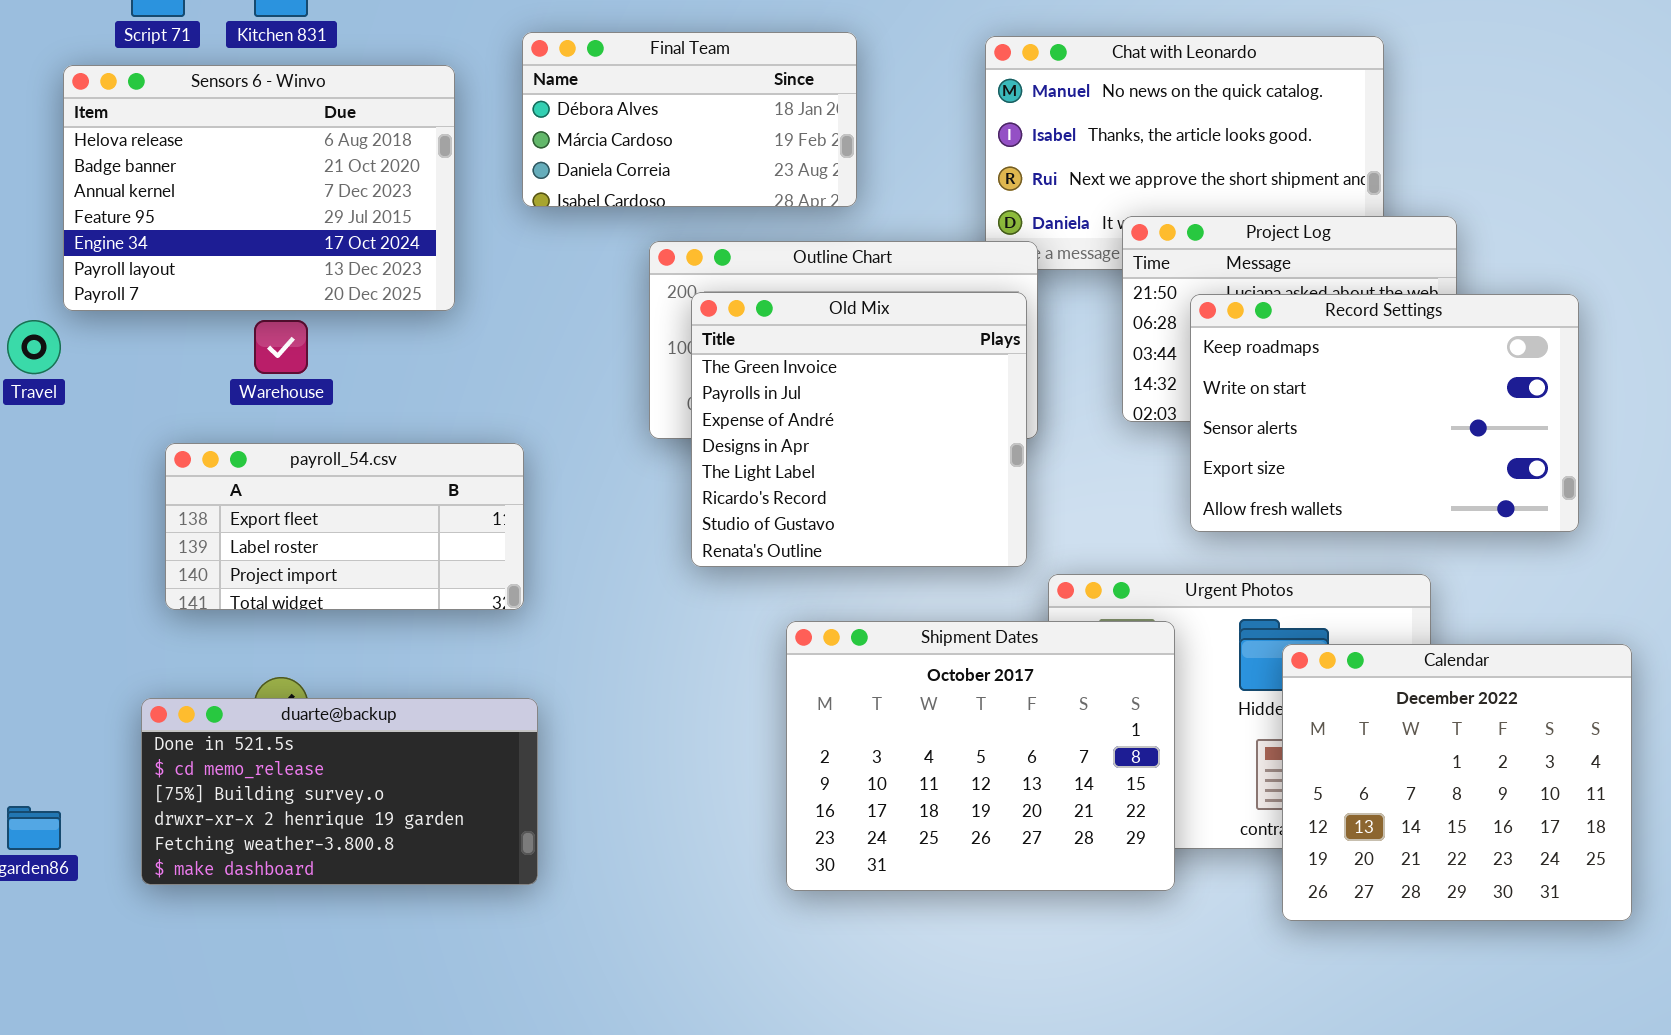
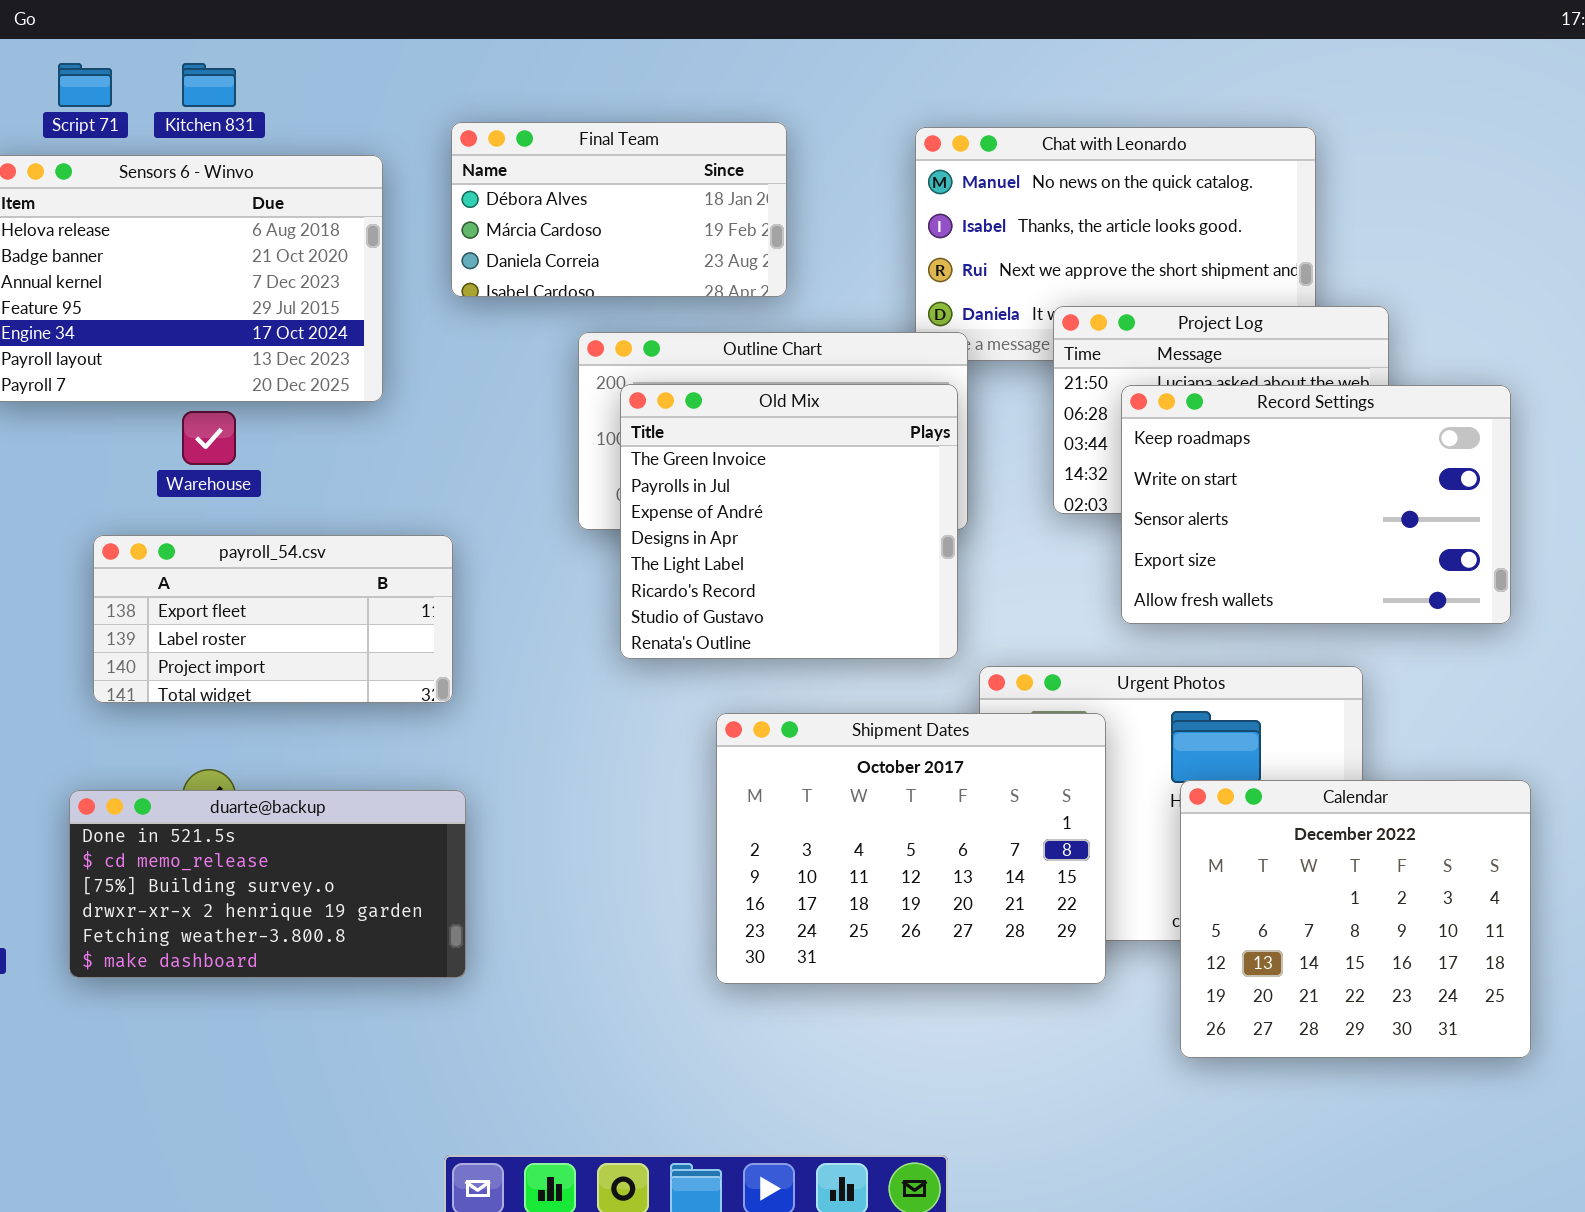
Calendar: [1282,644,1632,921] -> [1180,780,1531,1058], moved

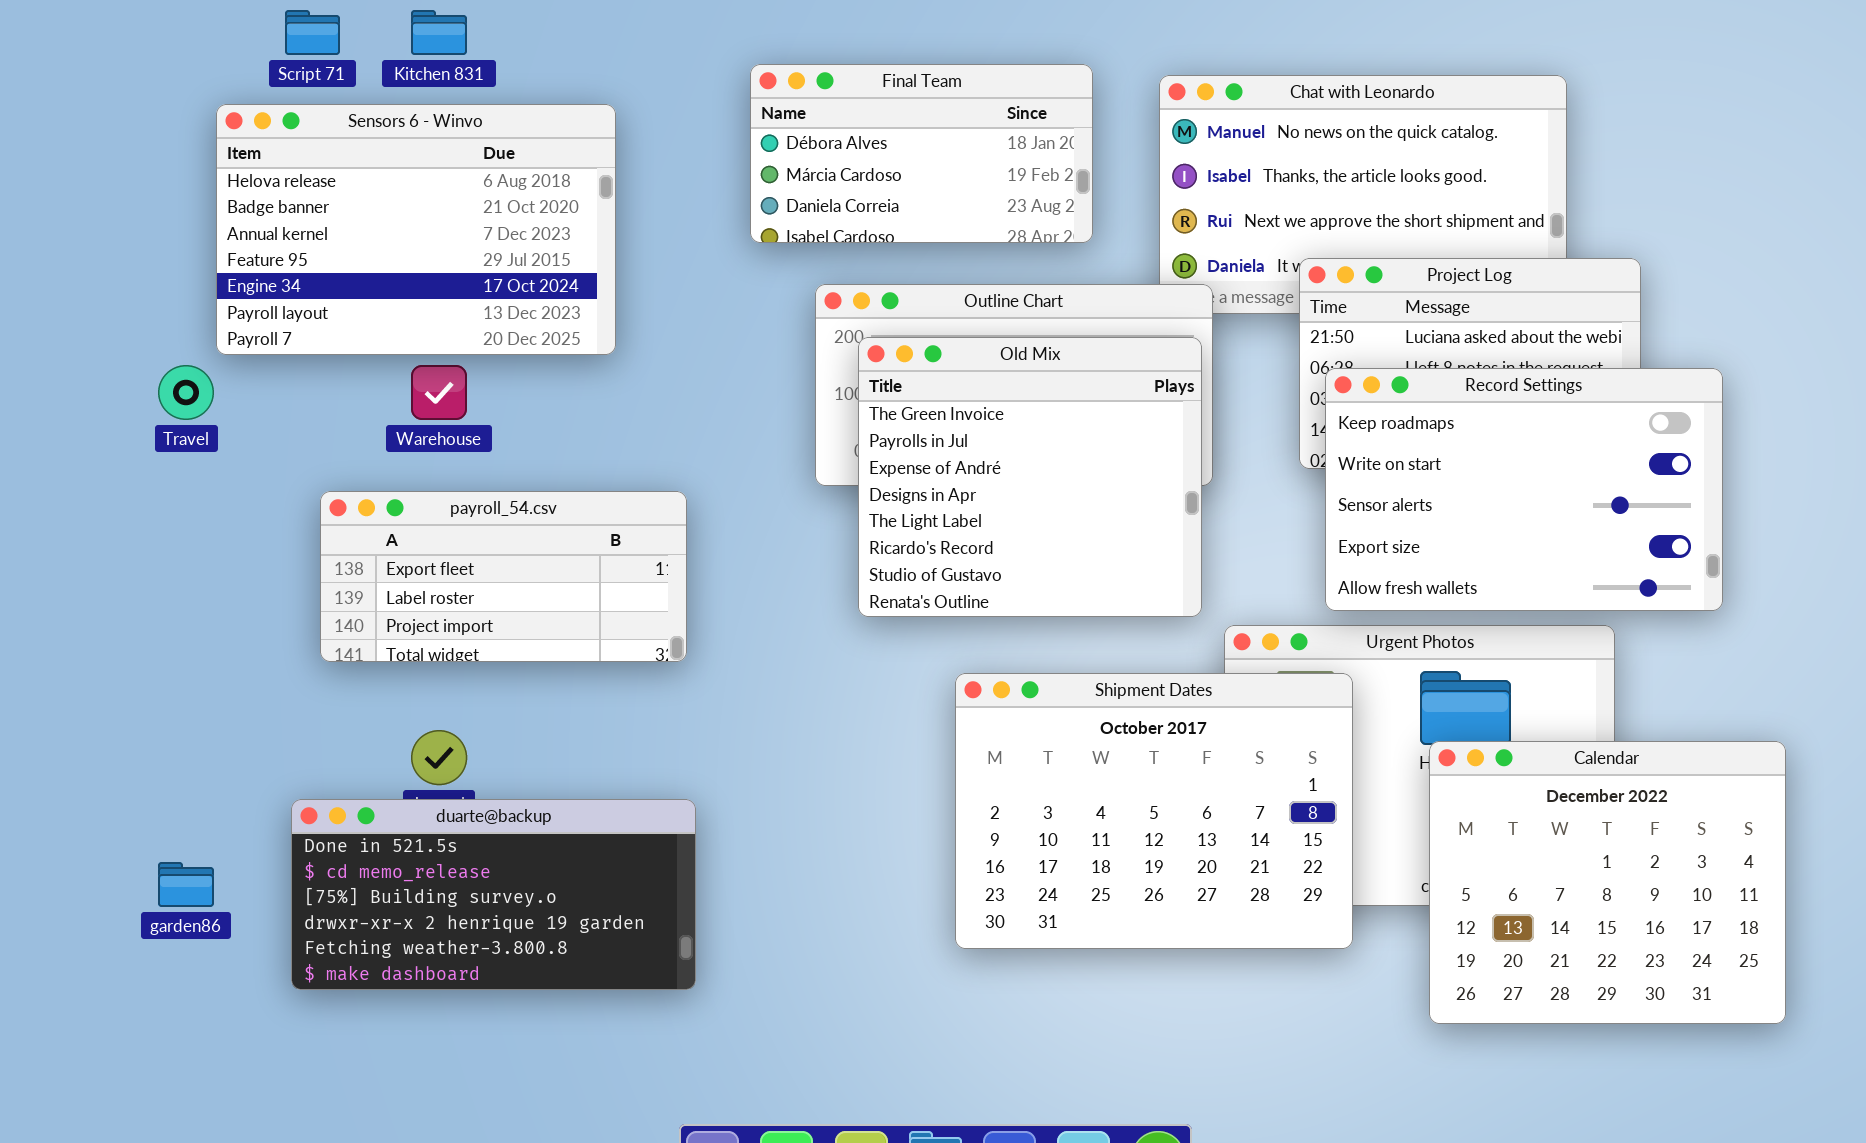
Final Team: [451,122,787,297] -> [750,64,1093,243], moved
Record Settings: [1121,385,1511,624] -> [1325,368,1723,611], moved
duarte@backup: [69,790,466,978] -> [291,799,696,990], moved

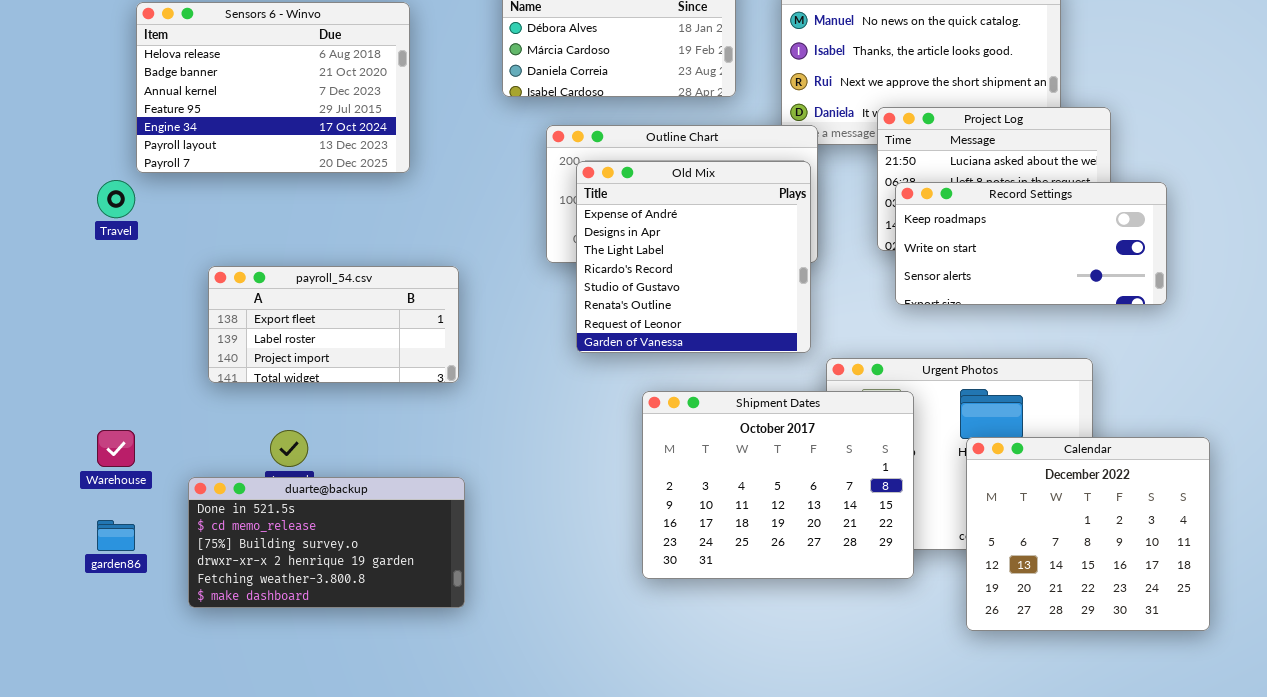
Old Mix: [858,337,1202,617] -> [576,161,811,353], scrolled down 2 rows
Warehouse: [411,365,467,420] -> [97,430,135,467], moved
Record Settings: [1325,368,1723,611] -> [895,182,1167,305], resized

